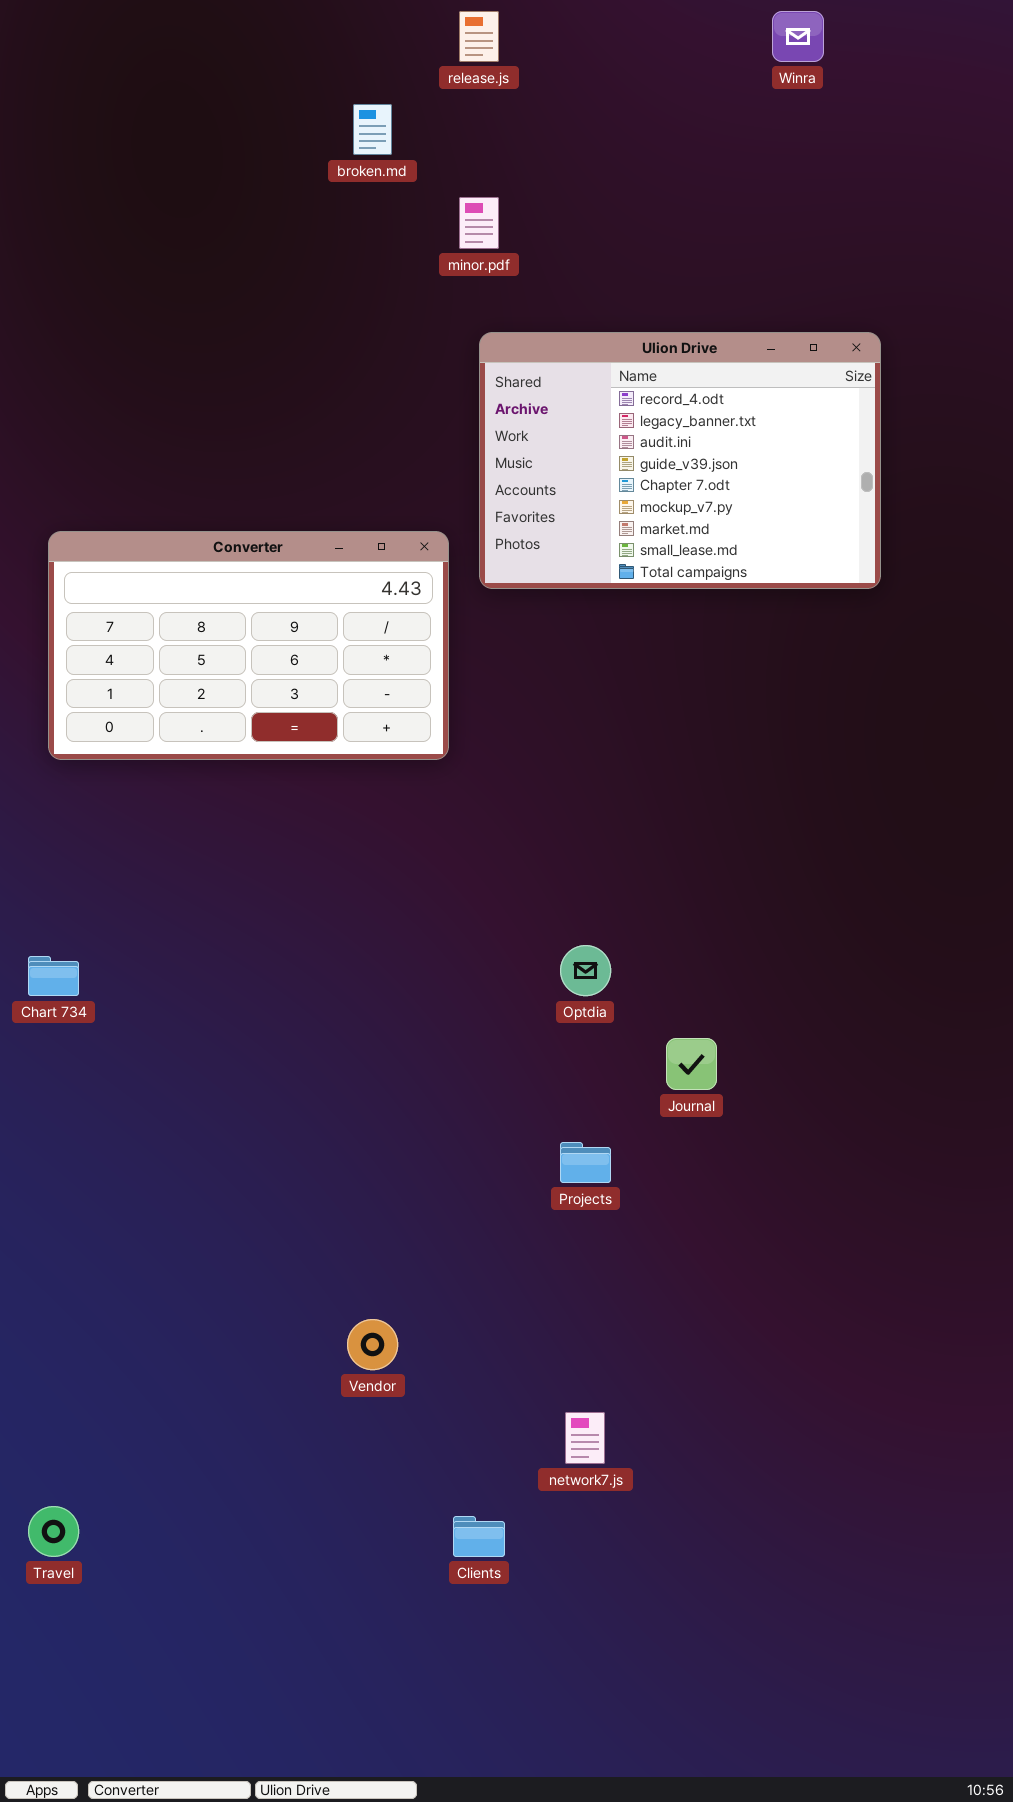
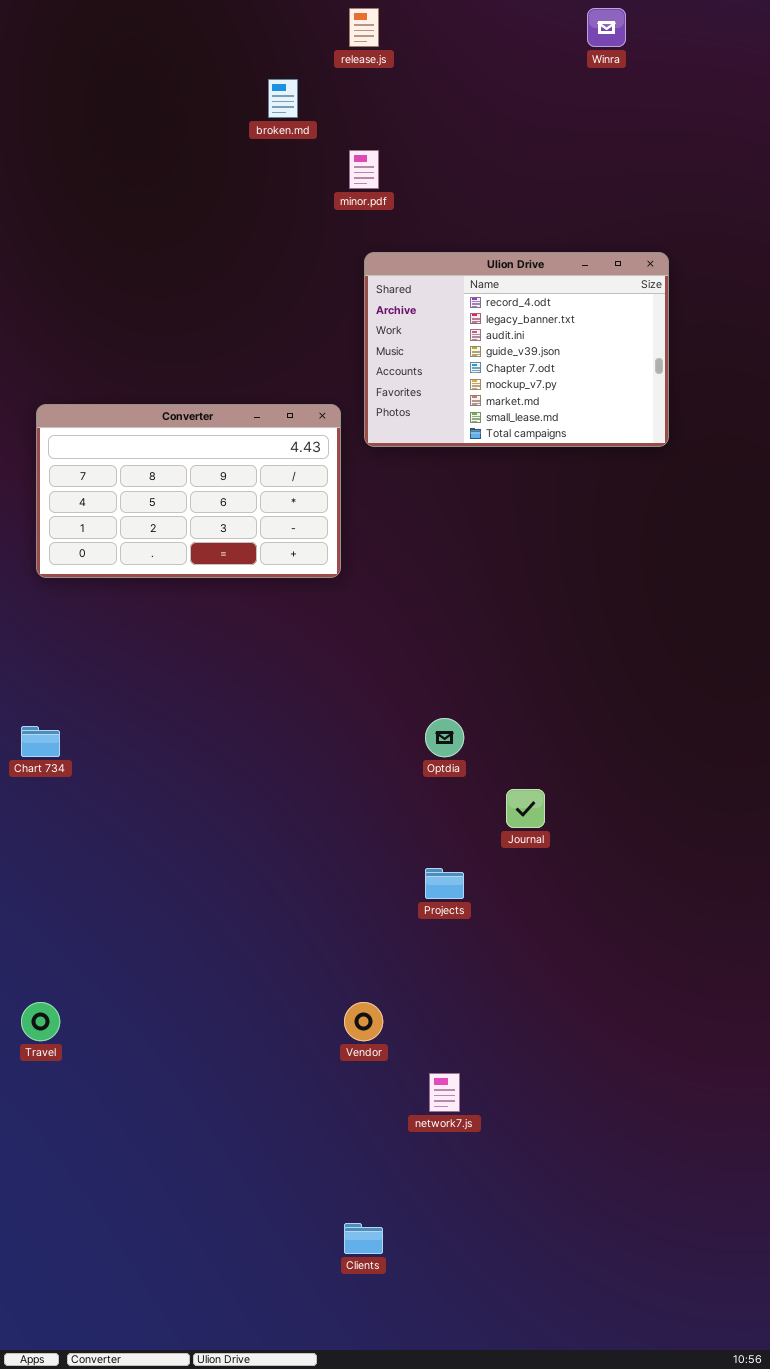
Vendor: [347,1319,398,1370] -> [344,1002,383,1041], moved
Travel: [28,1506,79,1557] -> [21,1002,60,1041], moved
Clients: [453,1516,505,1557] -> [344,1223,383,1254], moved

